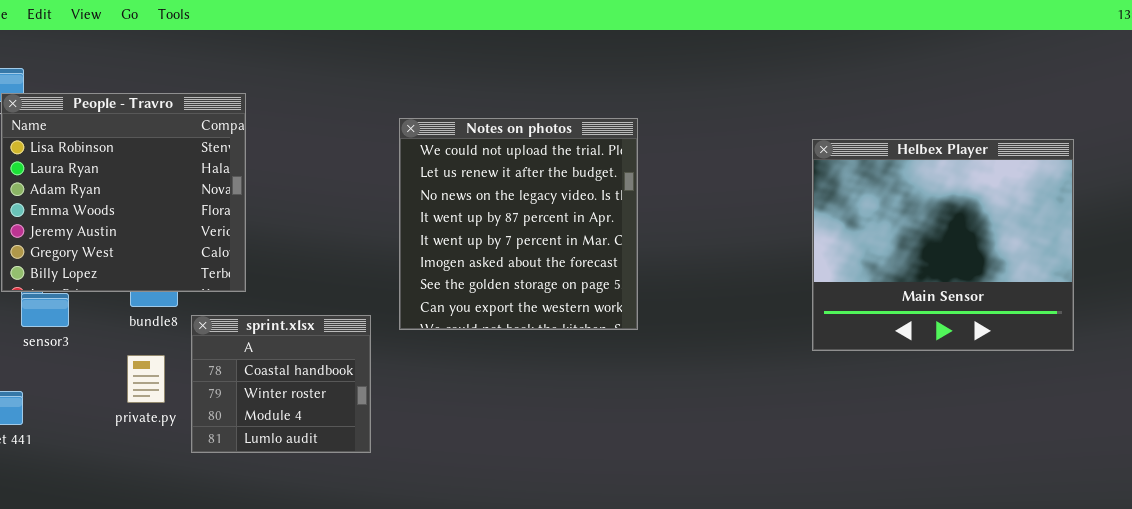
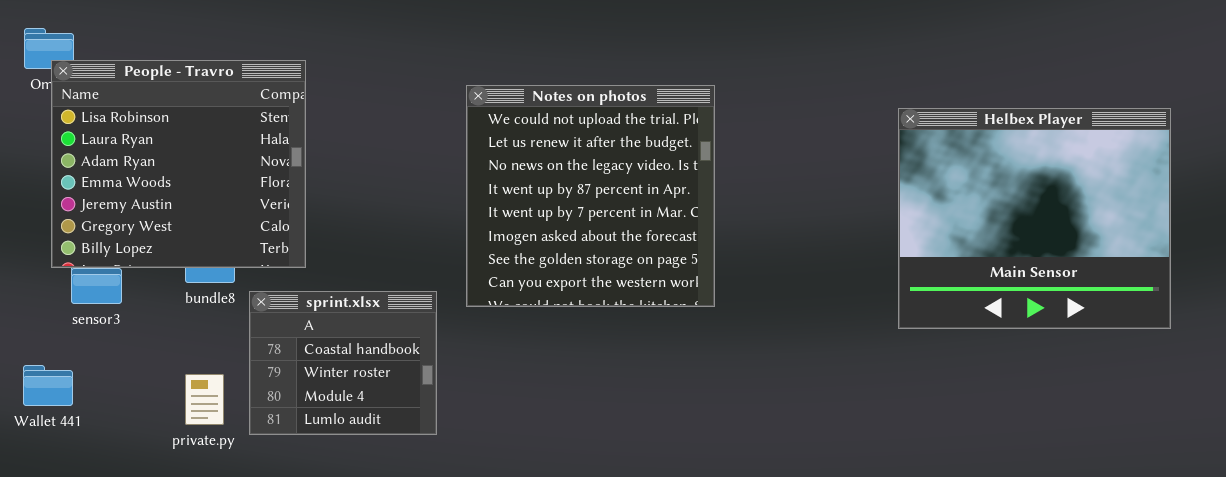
private.py: [127,355,165,403] -> [185,374,224,425], moved

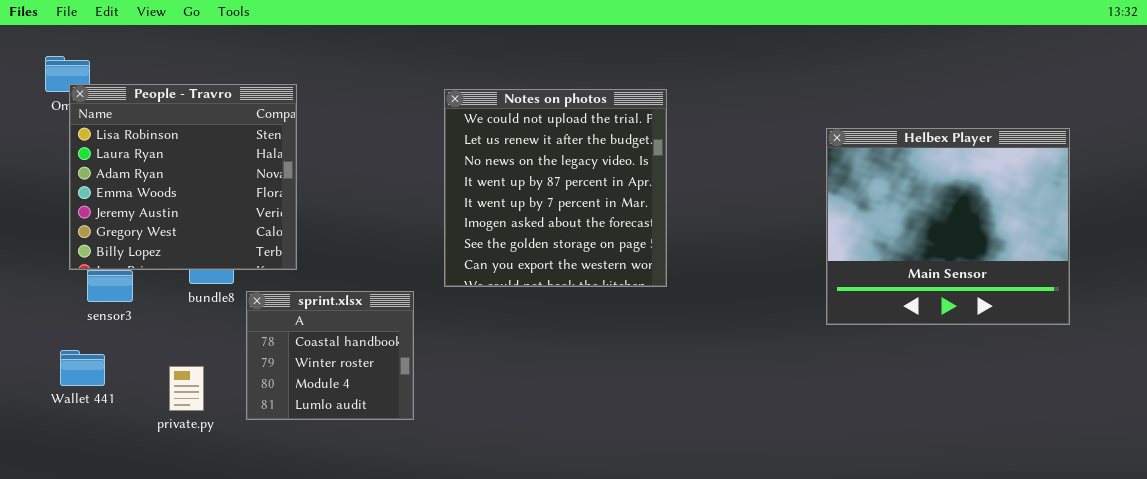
Notes on photos: [466,85,715,307] -> [444,89,667,287], moved
Wallet 441: [23,365,73,406] -> [60,350,105,386], moved
private.py: [185,374,224,425] -> [169,366,204,411], moved

